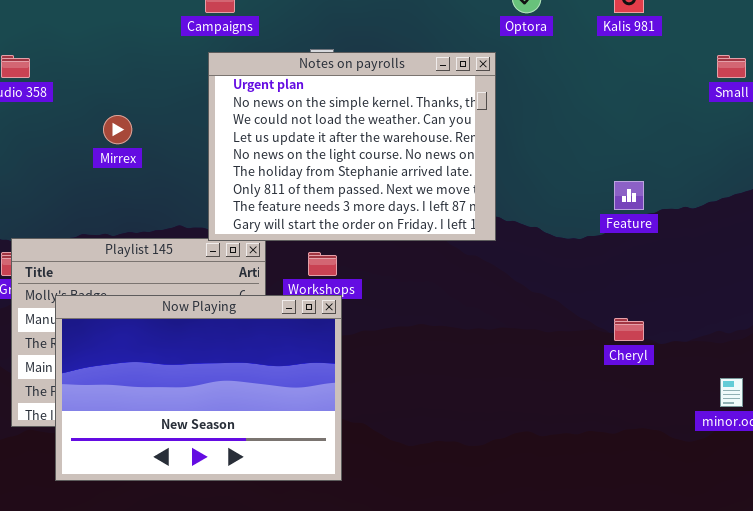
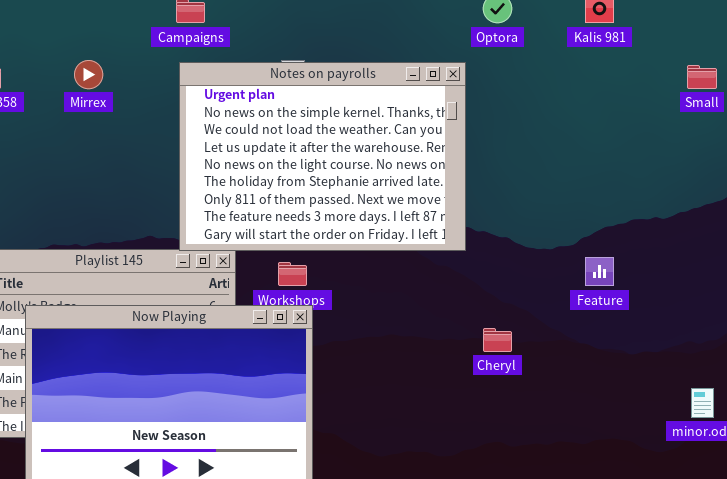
Mirrex: [103,115,132,144] -> [74,60,103,89], moved
Feature: [614,181,644,210] -> [585,257,614,286], moved
Cheryl: [614,318,644,341] -> [483,328,512,352], moved

